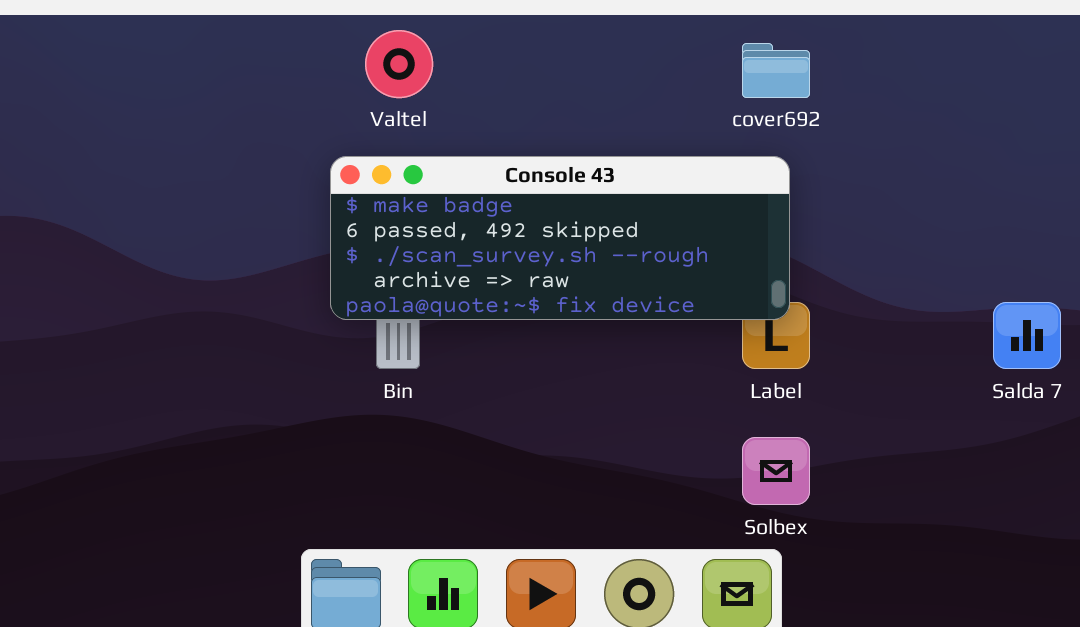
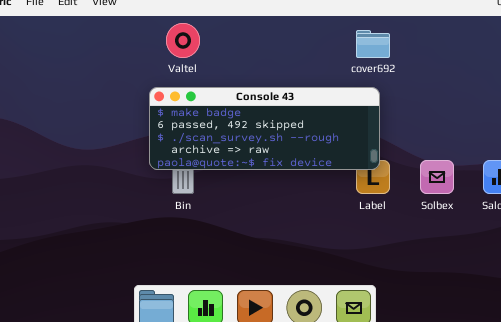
Solbex: [742,437,810,505] -> [420,160,454,194], moved

